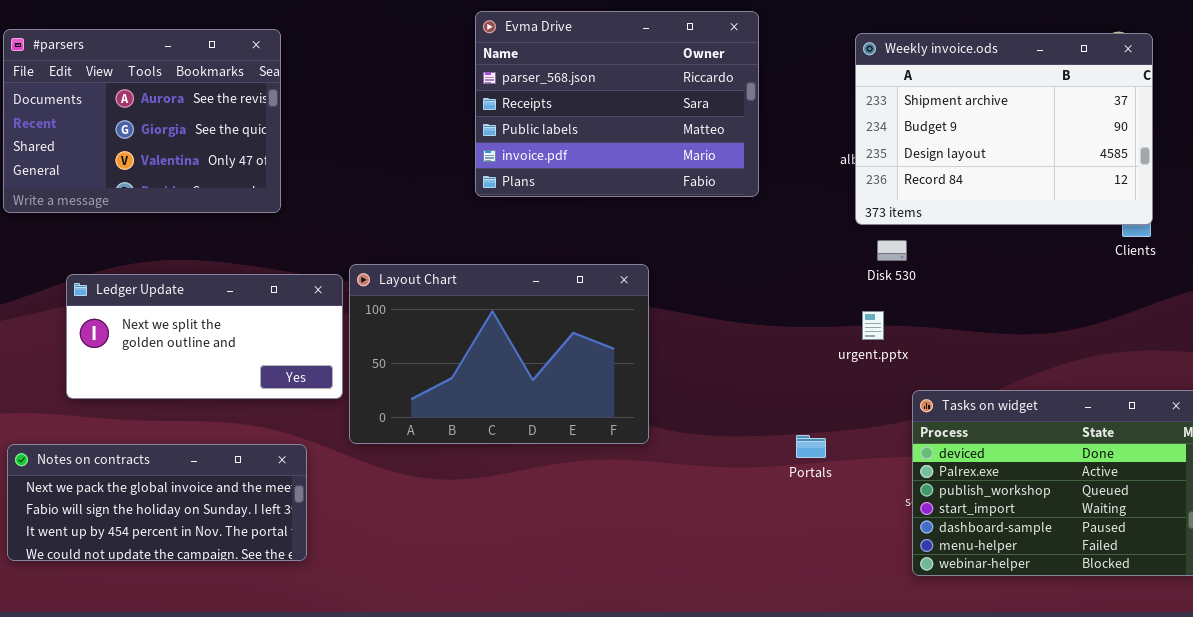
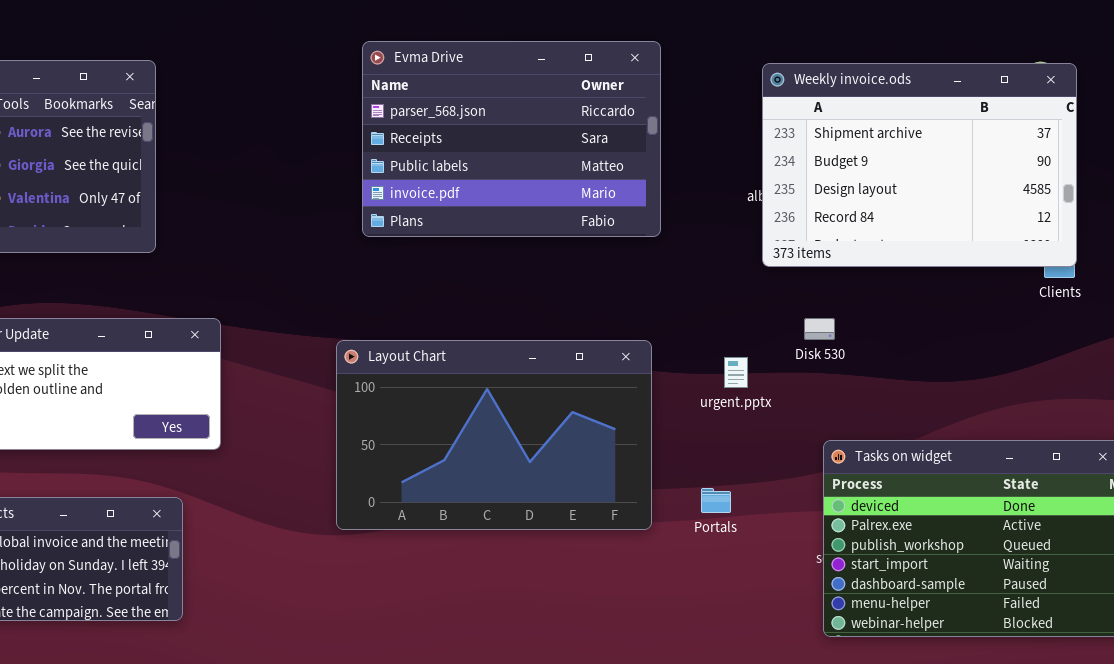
Disk 530: [877,240,907,261] -> [804,318,835,340], moved
Layout Chart: [349,264,649,444] -> [336,340,652,530], moved
urgent.pptx: [862,311,884,340] -> [724,357,748,388], moved

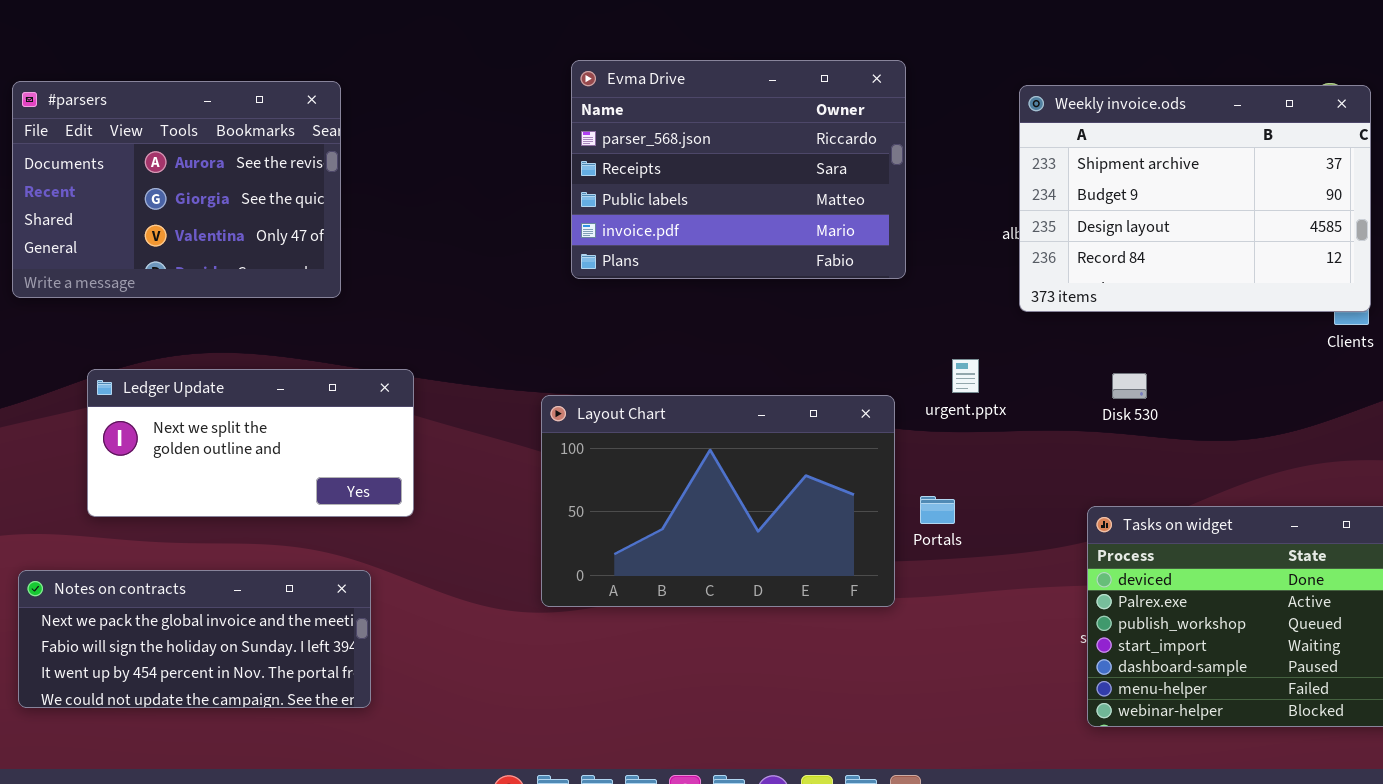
Disk 530: [804,318,835,340] -> [1112,373,1147,399], moved
urgent.pptx: [724,357,748,388] -> [952,359,979,393], moved
Portals: [701,488,731,513] -> [920,496,955,524], moved

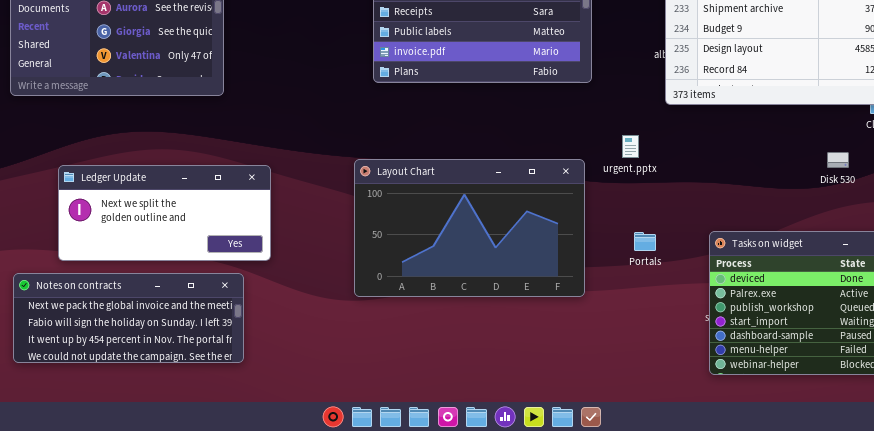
Ledger Update: [87,369,414,517] -> [58,165,271,261], moved
Disk 530: [1112,373,1147,399] -> [827,152,849,168], moved
Portals: [920,496,955,524] -> [634,232,656,251], moved

